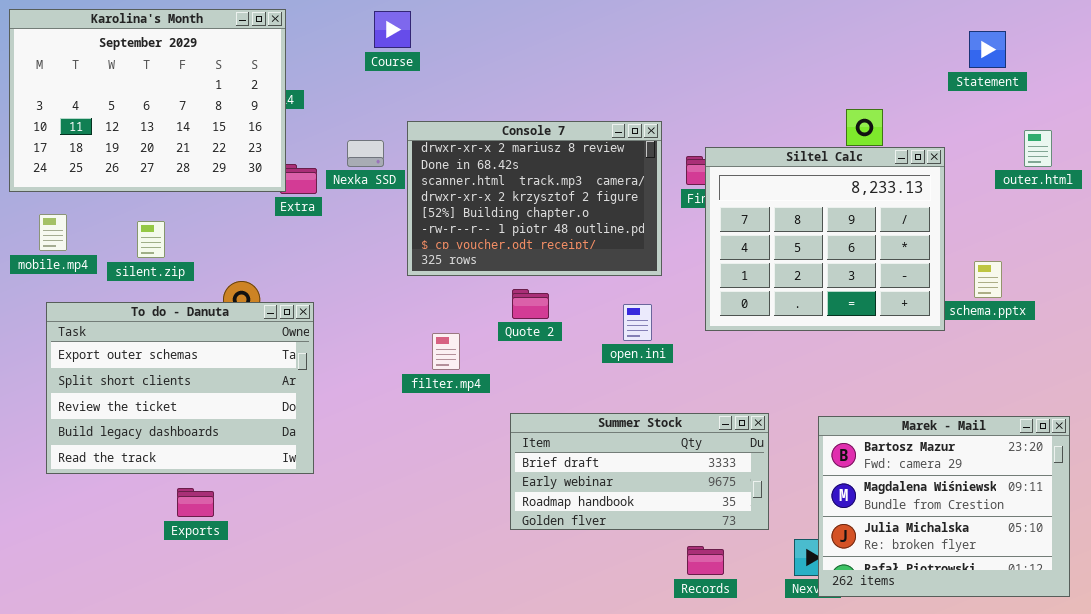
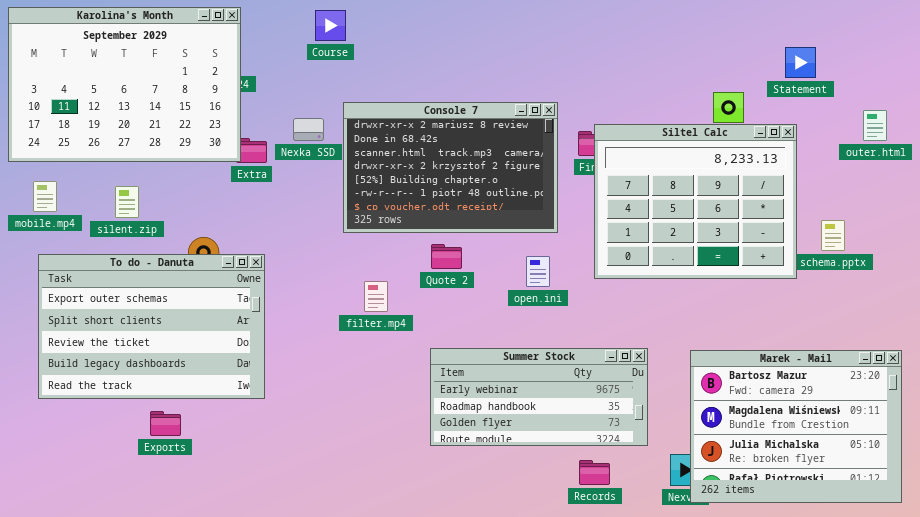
Statement: [969,31,1006,68] -> [785,47,816,78], moved
Summer Stock: [510,413,769,530] -> [430,348,648,446], scrolled down 1 row

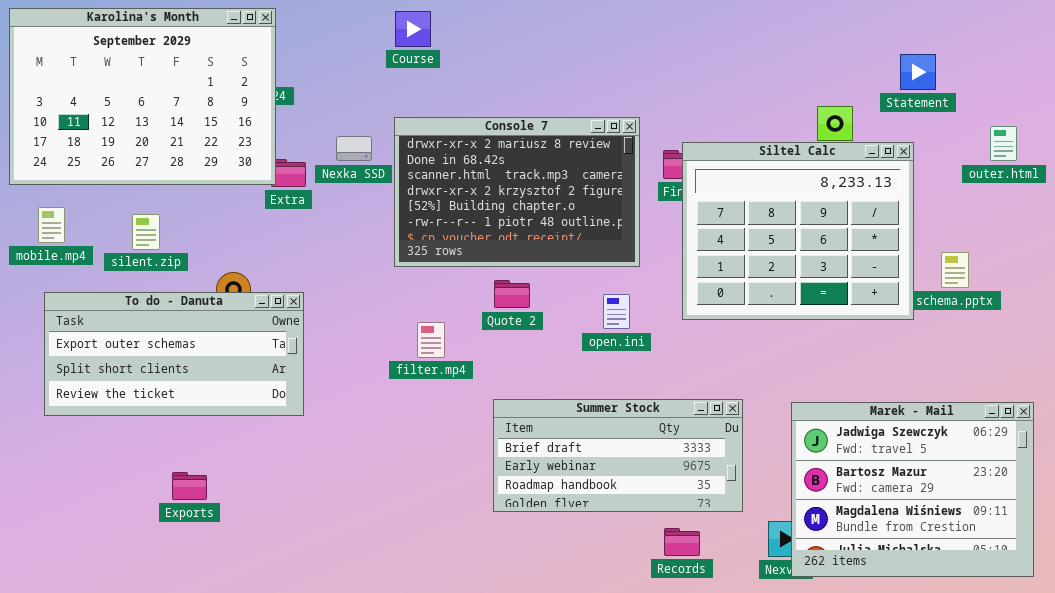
Course: [315,10,346,41] -> [395,11,431,47], moved
To do - Danuta: [38,254,265,399] -> [44,292,304,416], resized
Summer Stock: [430,348,648,446] -> [493,399,743,512], scrolled up 1 row
Marek - Mail: [690,350,902,503] -> [791,402,1034,577], scrolled up 1 row

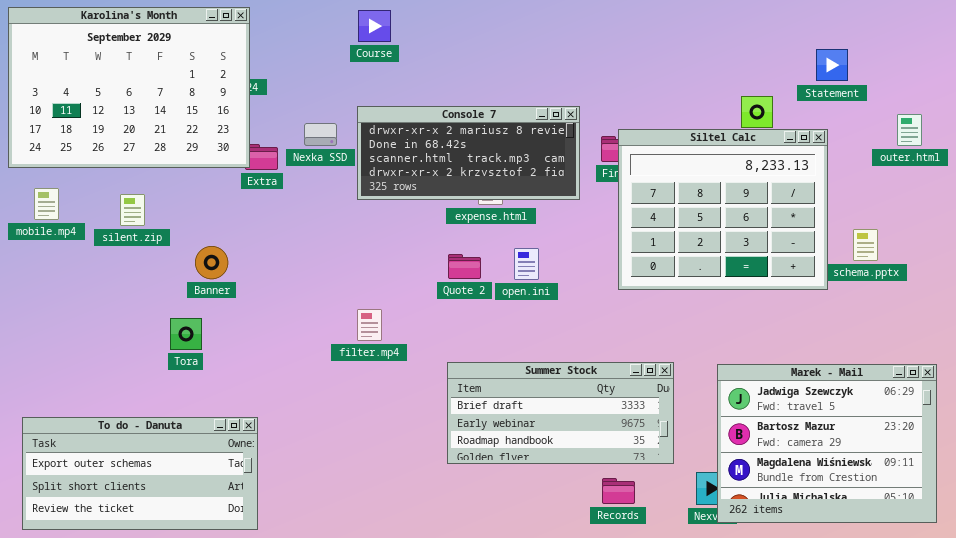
Console 7: [394,117,640,267] -> [357,106,580,200], resized
To do - Danuta: [44,292,304,416] -> [22,417,258,530], moved
open.ini: [603,294,630,329] -> [514,248,539,280], moved
filter.mp4: [417,322,445,358] -> [357,309,382,341], moved

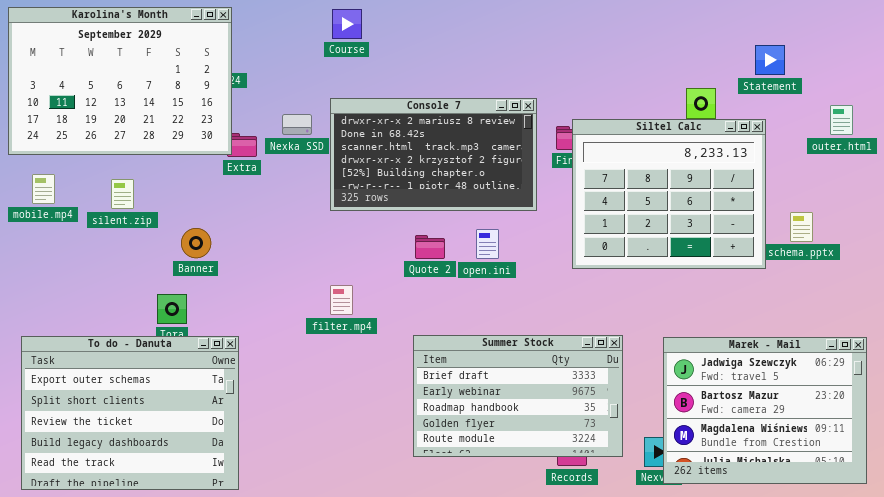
Console 7: [357,106,580,200] -> [330,98,537,211], resized
Summer Stock: [447,362,674,464] -> [413,335,623,457], resized
To do - Danuta: [22,417,258,530] -> [21,336,239,490], resized

